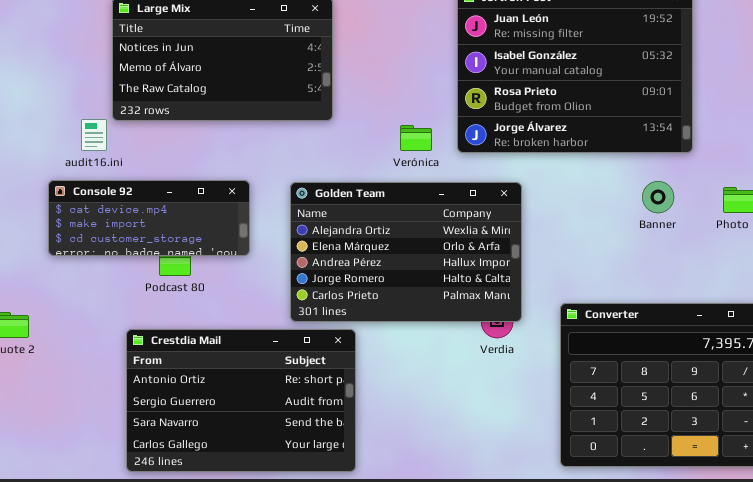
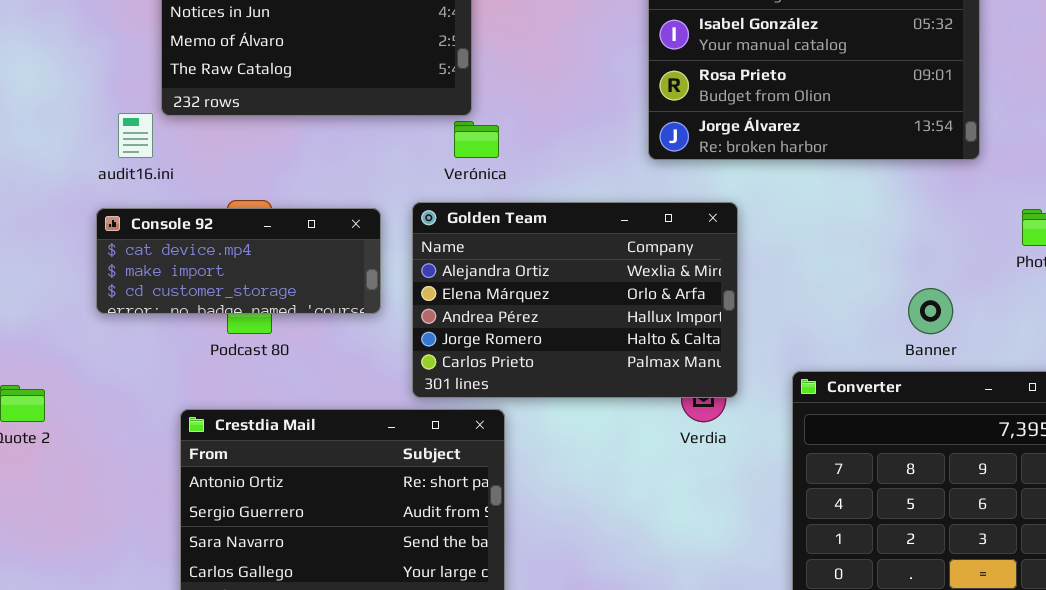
Verónica: [400,125,432,151] -> [454,121,499,158], moved
Console 92: [48,180,250,256] -> [96,208,381,314], moved
Banner: [642,181,674,213] -> [908,288,953,334], moved

